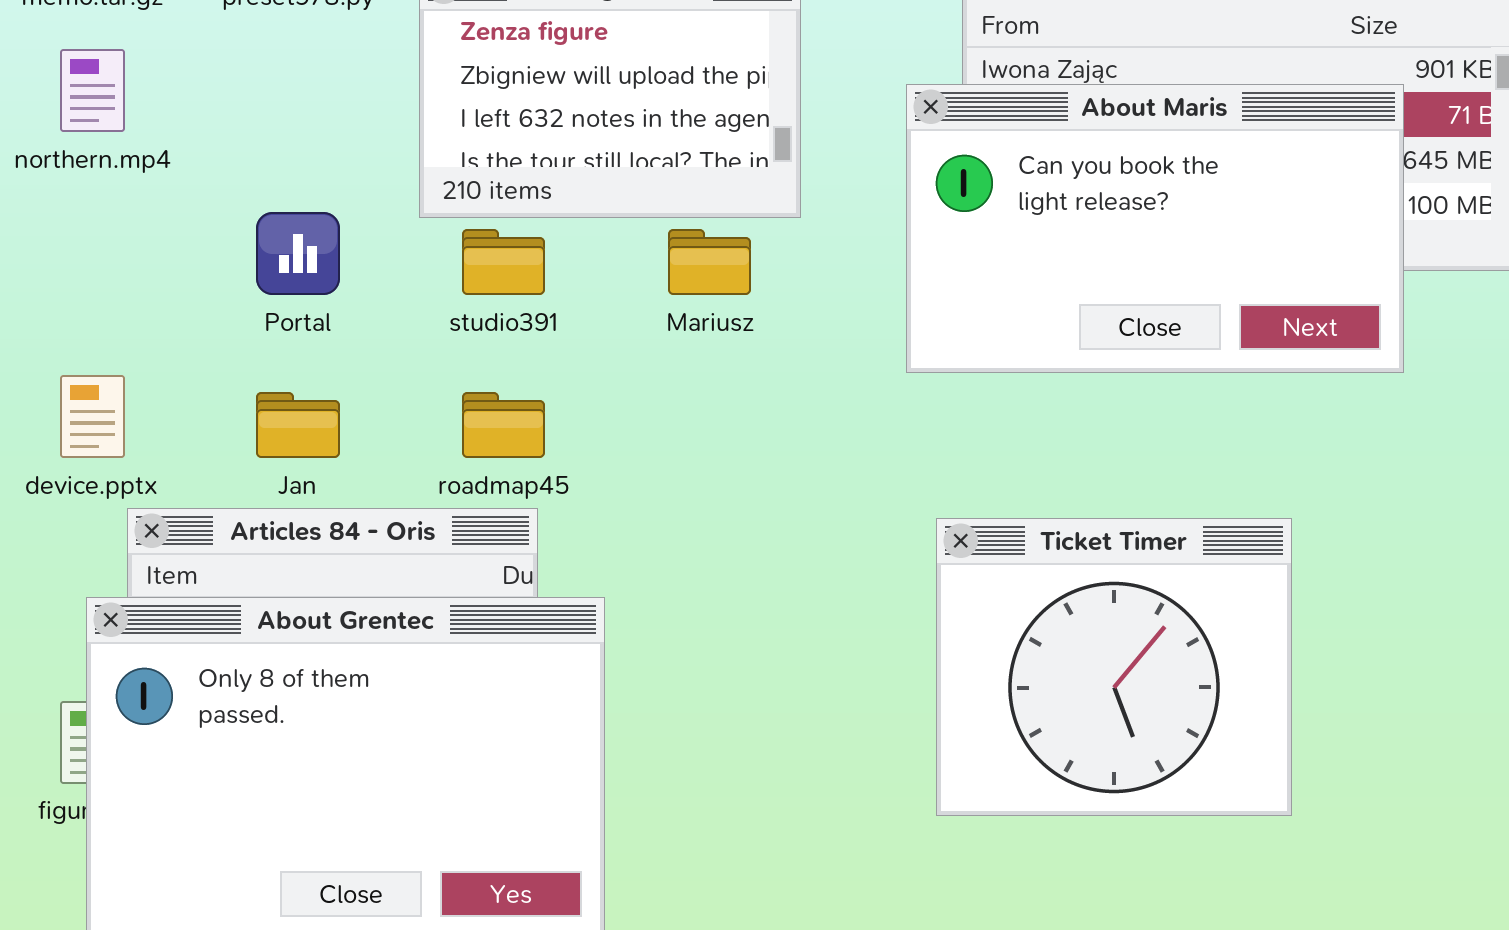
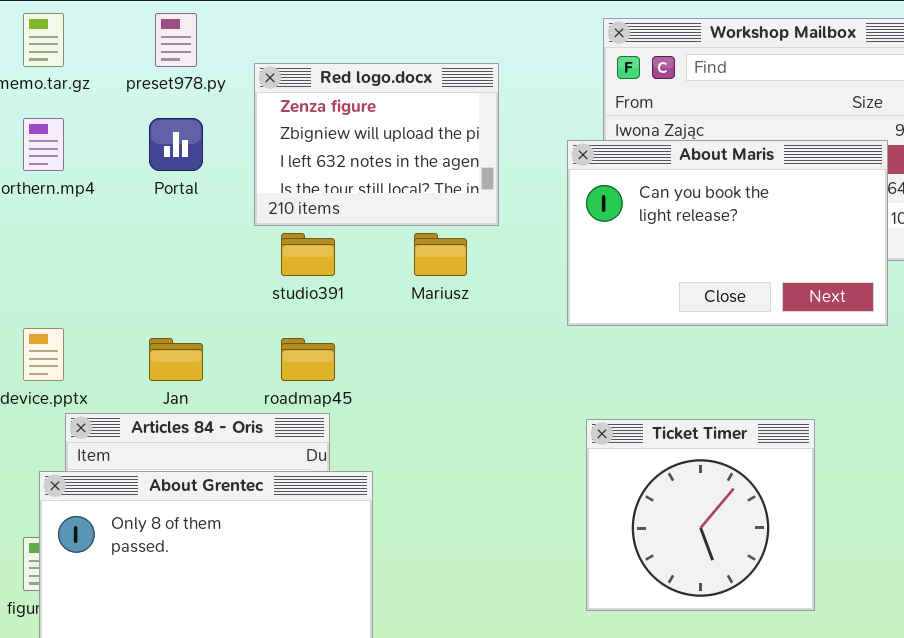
Portal: [256,212,340,295] -> [149,118,203,171], moved

